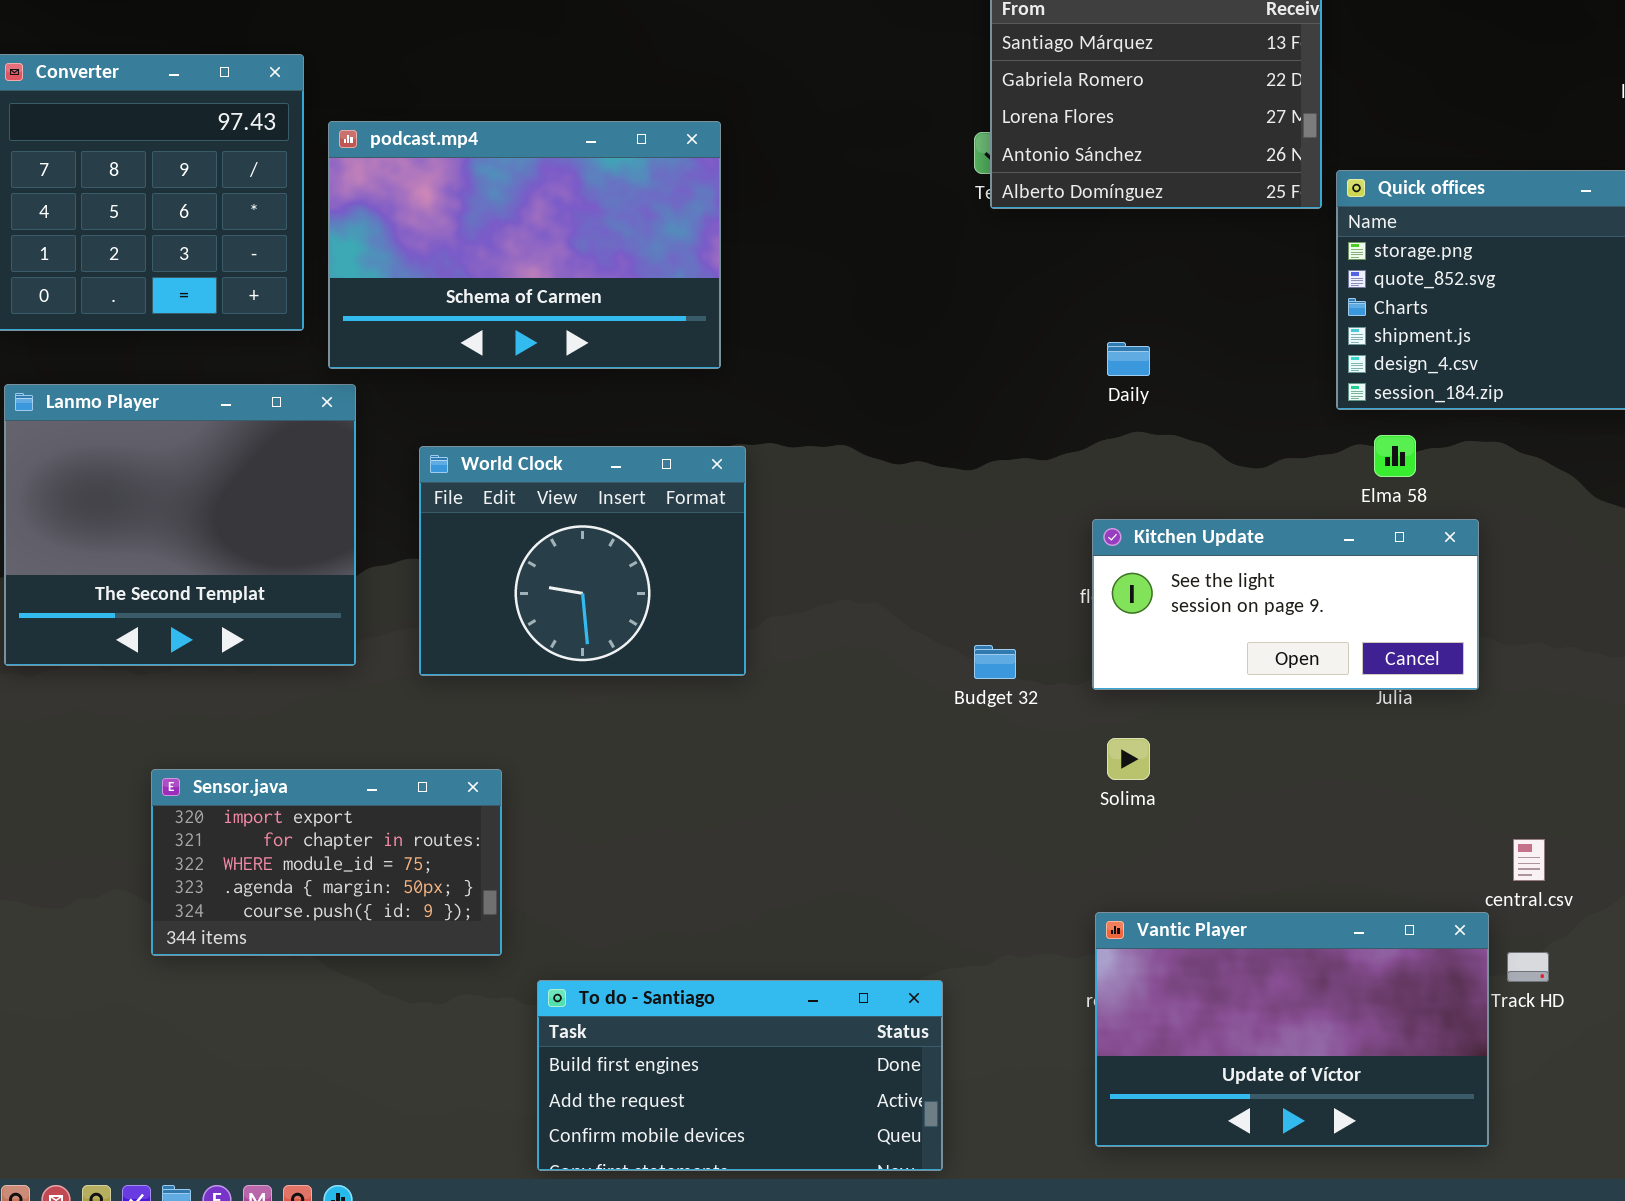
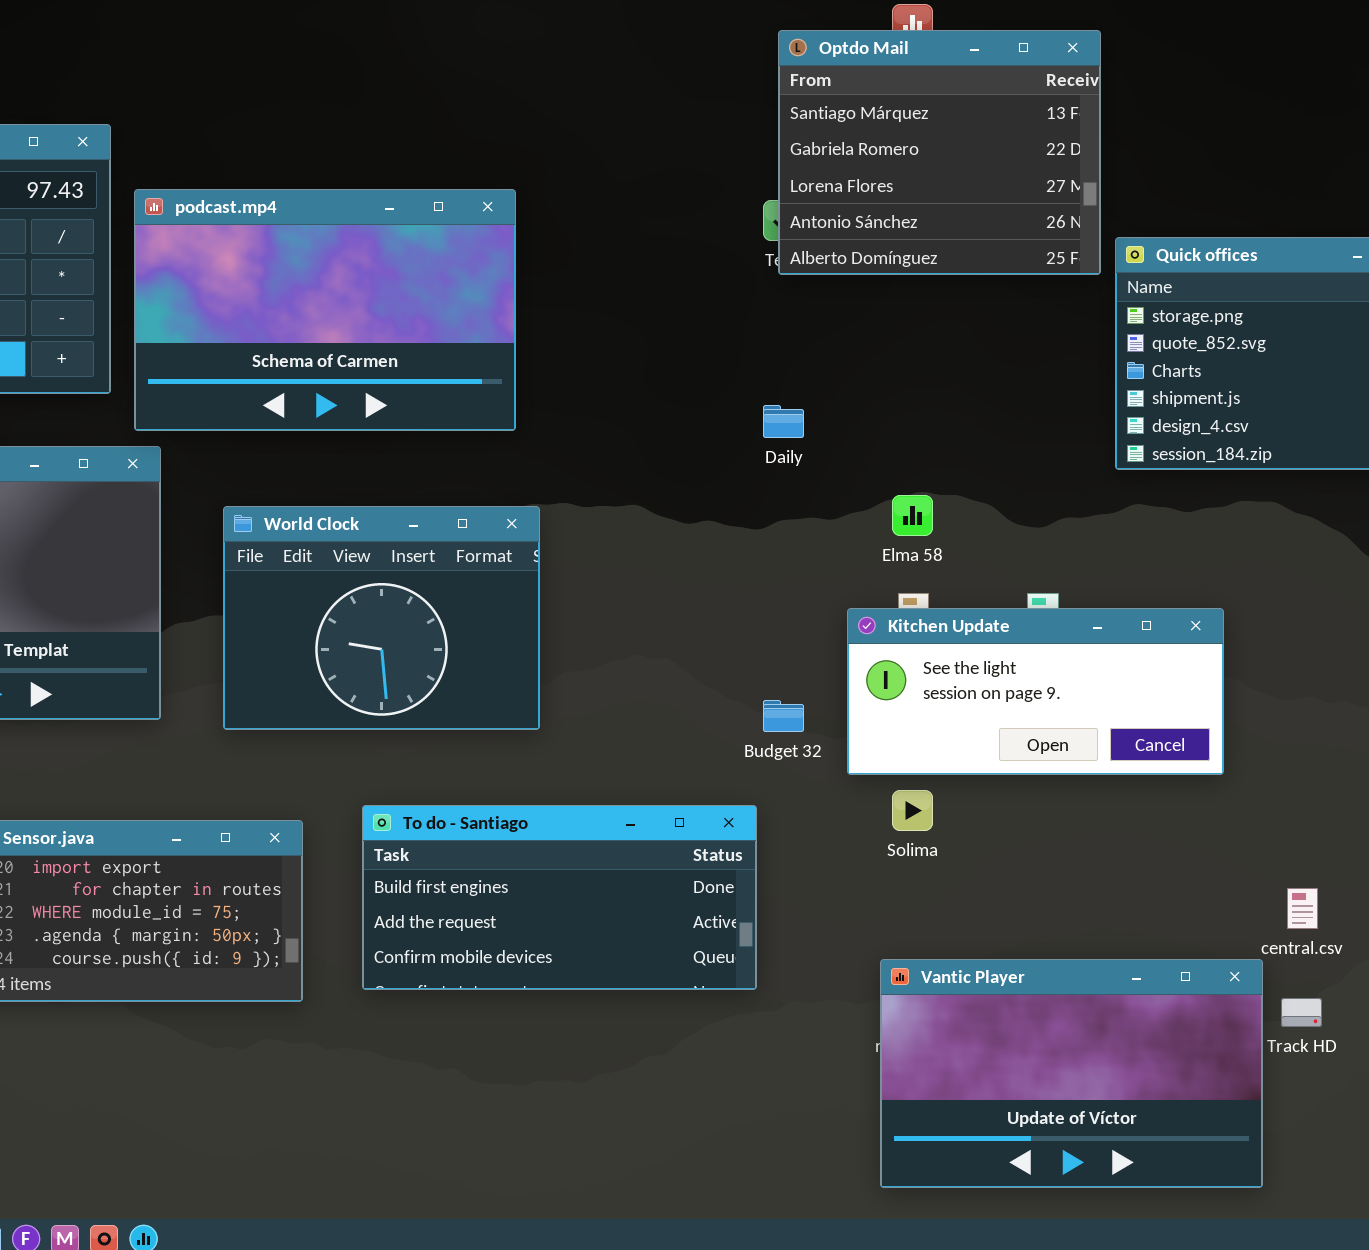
Daily: [1107,342,1150,376] -> [763,405,804,438], moved
Elma 58: [1374,435,1416,477] -> [892,495,933,536], moved
Kitchen Update: [1092,519,1479,690] -> [847,608,1224,775], moved
To do - Santiago: [537,980,943,1171] -> [362,805,757,990], moved

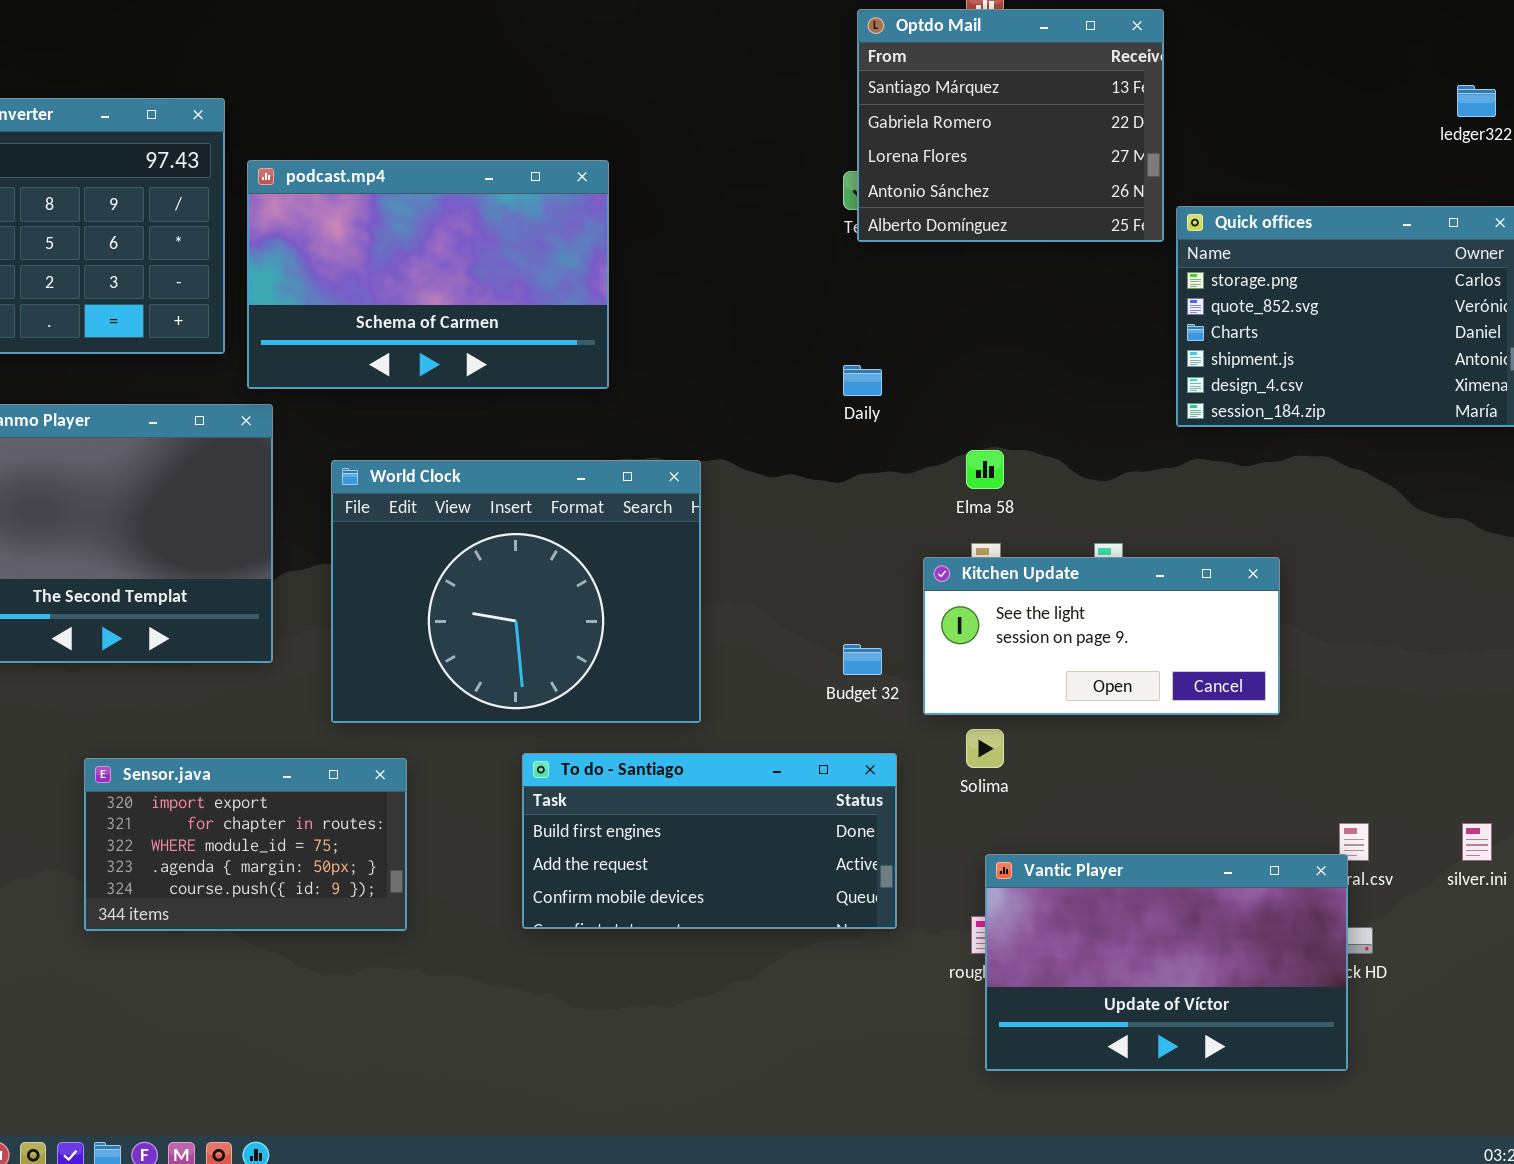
World Clock: [223,506,540,730] -> [331,460,701,723], resized
To do - Santiago: [362,805,757,990] -> [522,753,897,929], moved
Vantic Player: [880,959,1263,1188] -> [985,854,1348,1071], moved

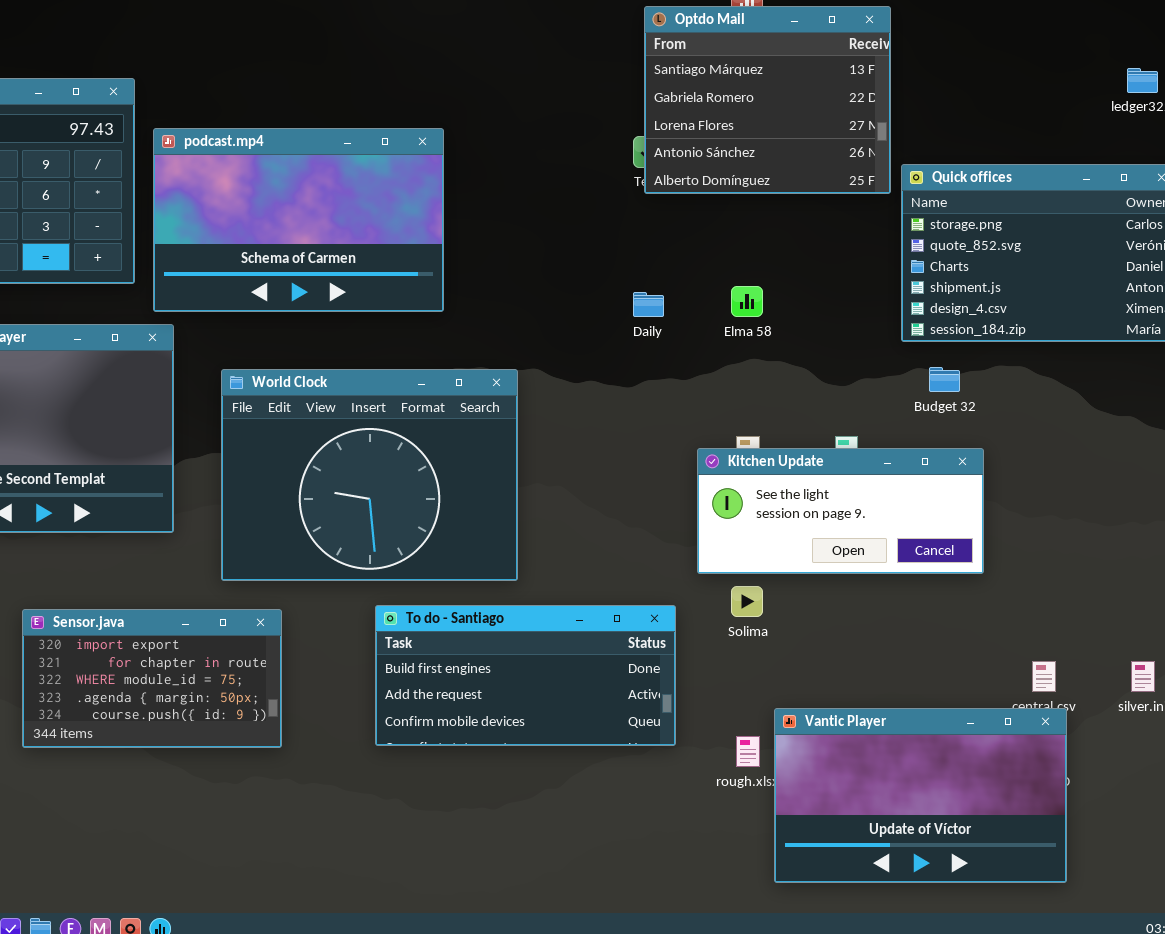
Elma 58: [966,450,1004,489] -> [731,286,763,317], moved
Budget 32: [843,644,882,675] -> [929,367,960,392], moved
Vantic Player: [985,854,1348,1071] -> [774,708,1067,883], moved

